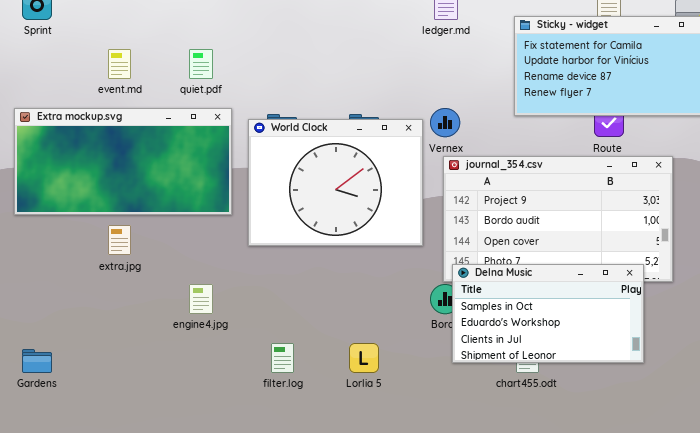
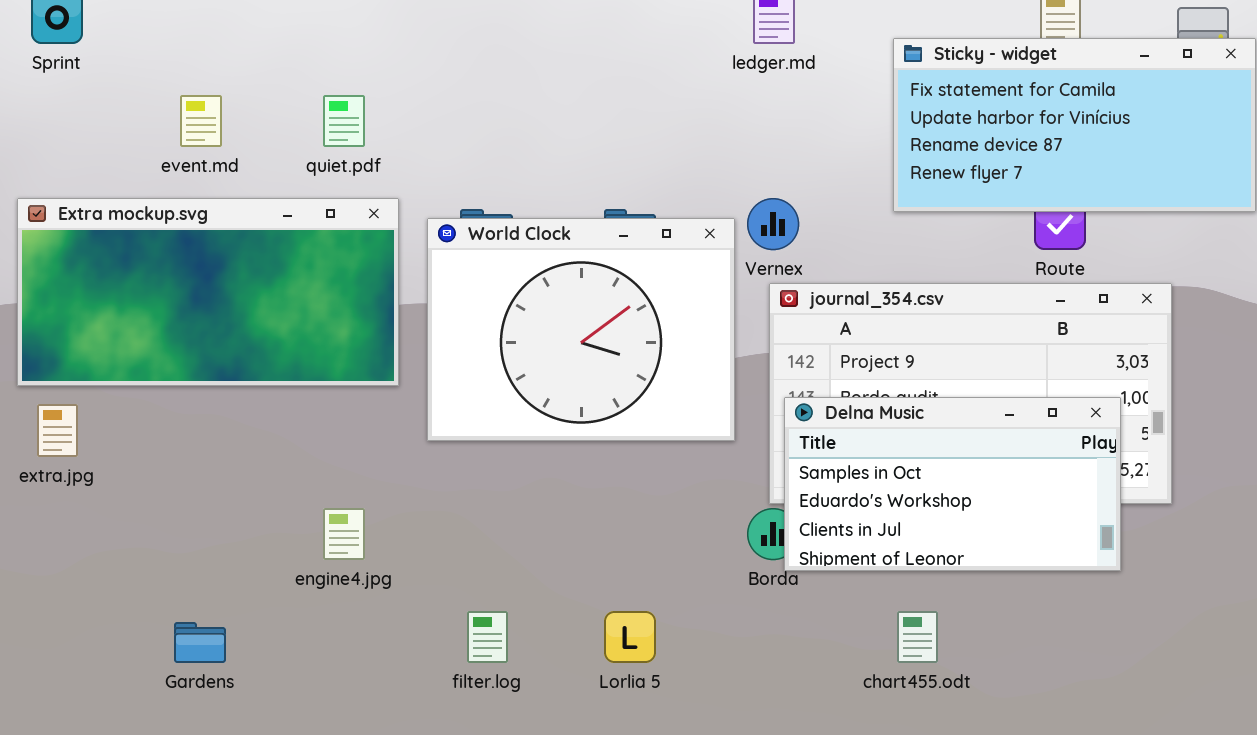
extra.jpg: [108,225,131,255] -> [37,404,78,457], moved
Delna Music: [452,264,644,363] -> [784,397,1121,571], moved
Gardens: [22,349,52,373] -> [174,622,226,663], moved

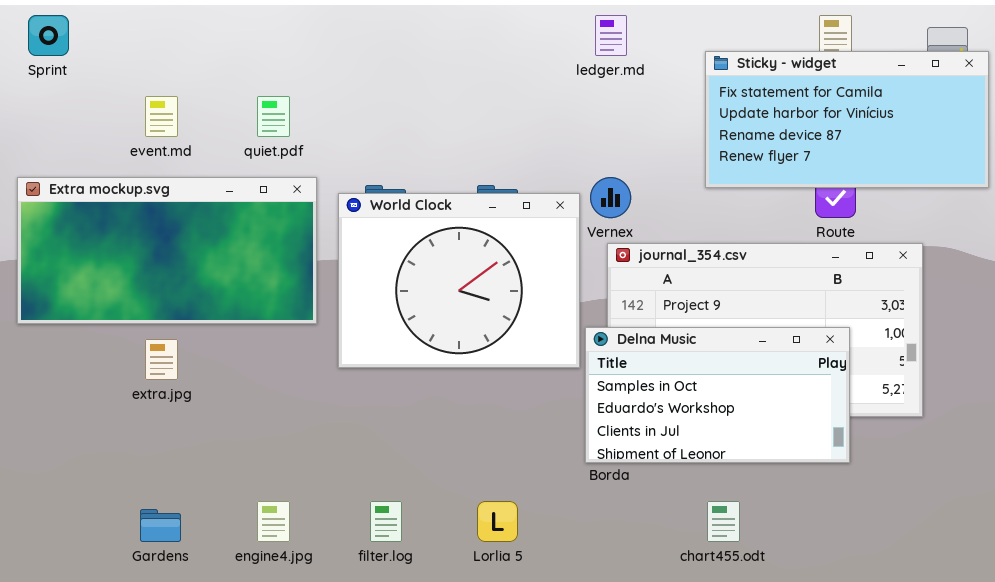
Delna Music: [784,397,1121,571] -> [585,327,850,463], moved
extra.jpg: [37,404,78,457] -> [145,339,178,380], moved
engine4.jpg: [323,508,365,560] -> [257,501,290,542], moved

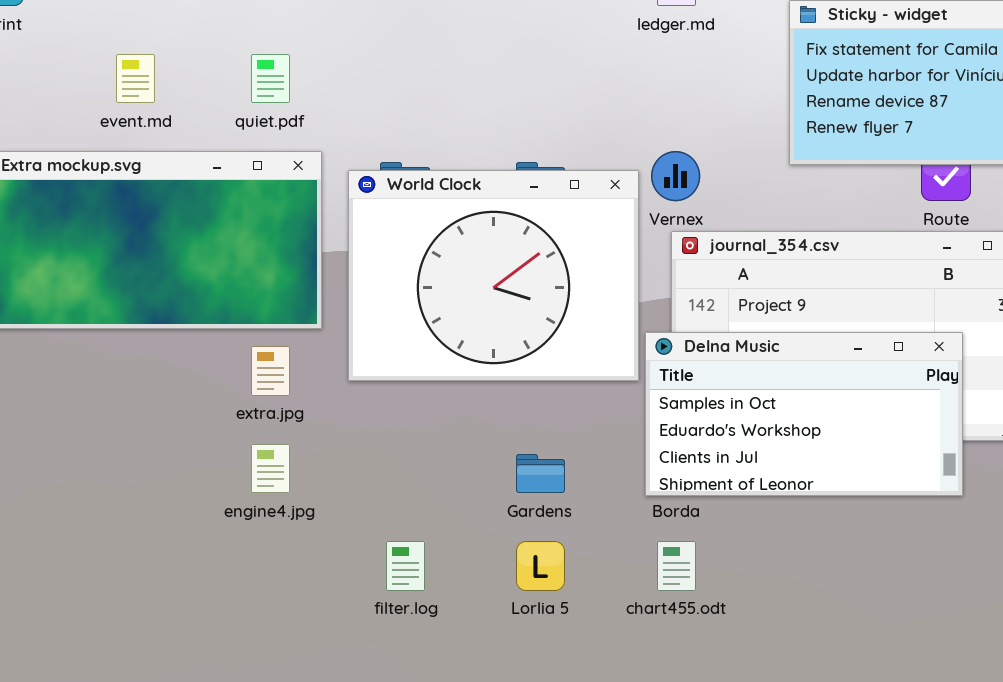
extra.jpg: [145,339,178,380] -> [251,346,290,396], moved
engine4.jpg: [257,501,290,542] -> [251,444,290,493], moved
chart455.odt: [707,501,740,542] -> [657,541,696,591], moved
Gardens: [140,509,181,542] -> [516,454,565,493], moved

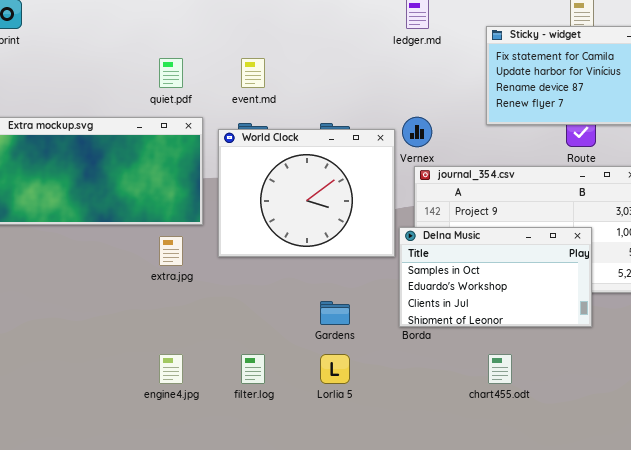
event.md: [116,54,155,103] -> [241,58,265,88], moved
engine4.jpg: [251,444,290,493] -> [159,354,183,384], moved
chart455.odt: [657,541,696,591] -> [488,354,512,384], moved

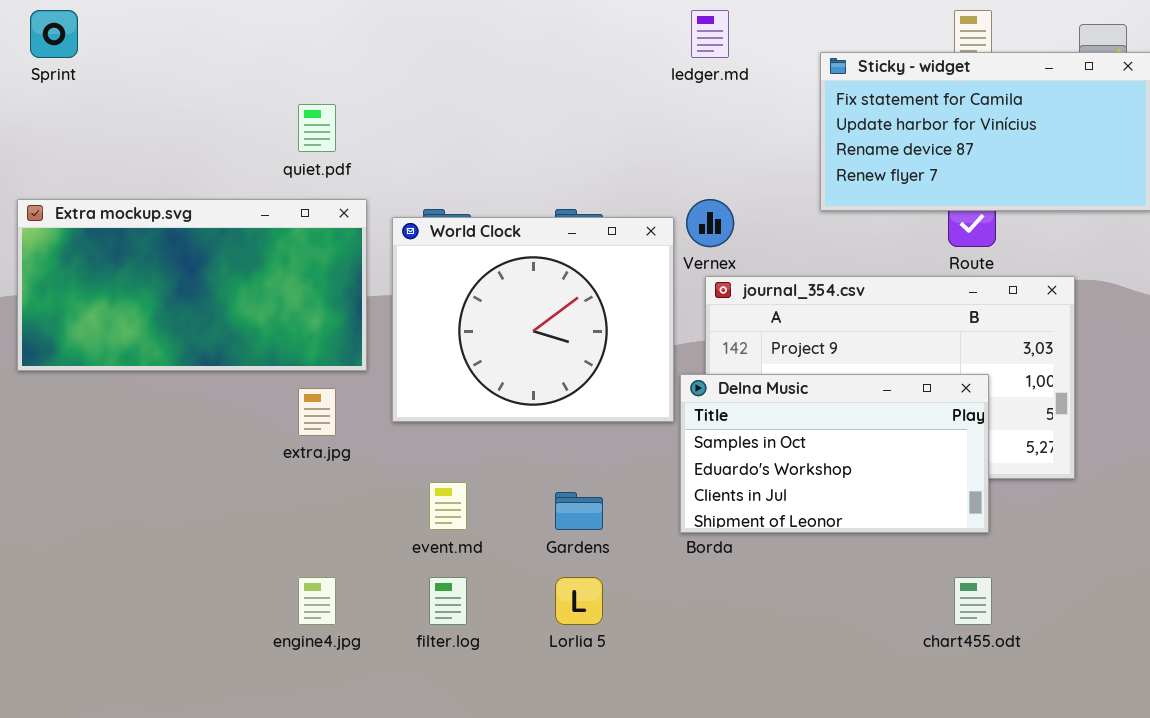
event.md: [241,58,265,88] -> [429,482,467,530], moved
chart455.odt: [488,354,512,384] -> [954,577,992,625], moved

